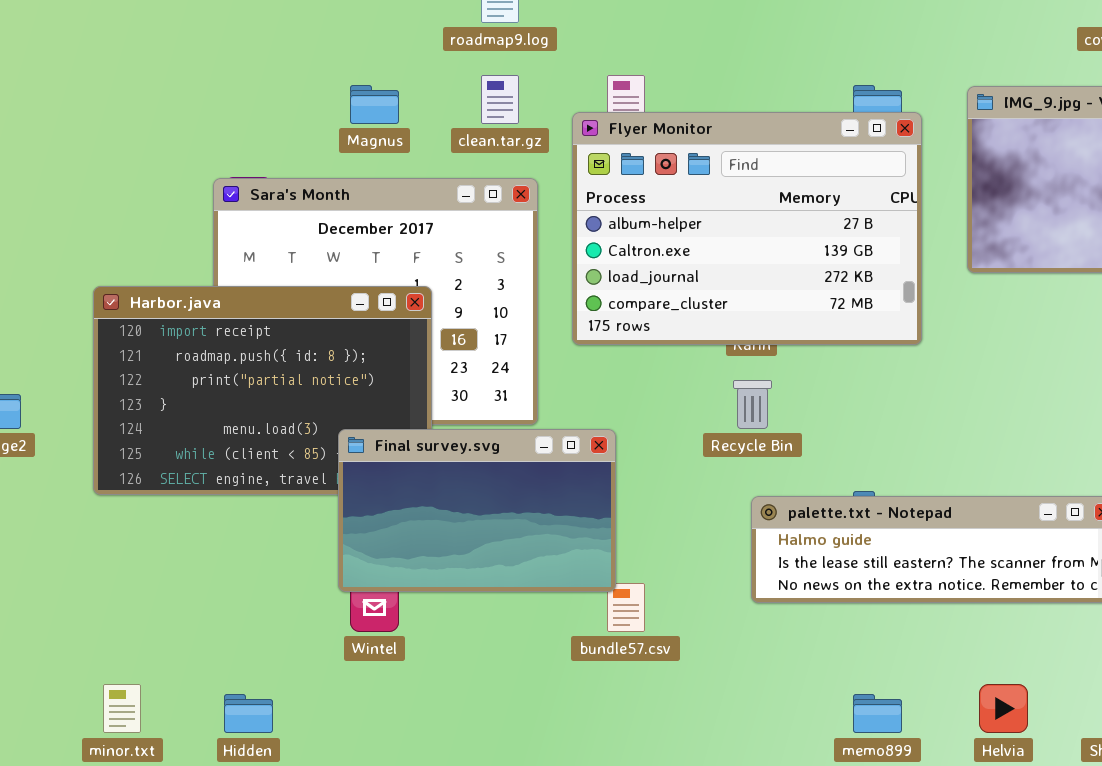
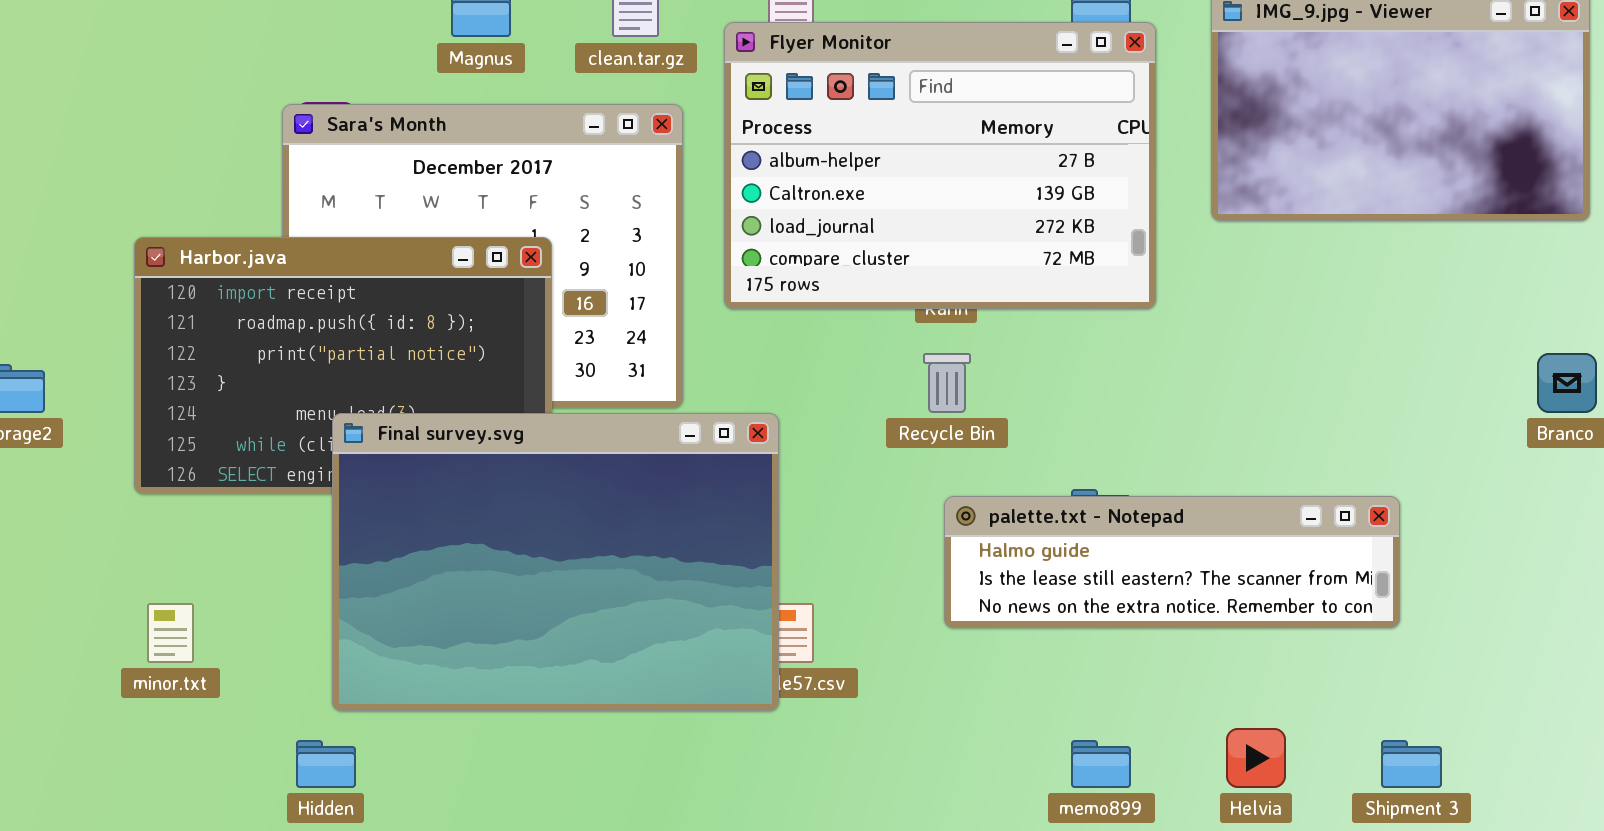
Final survey.svg: [338,429,616,592] -> [332,413,779,711], resized
minor.txt: [103,684,141,733] -> [147,603,194,663], moved

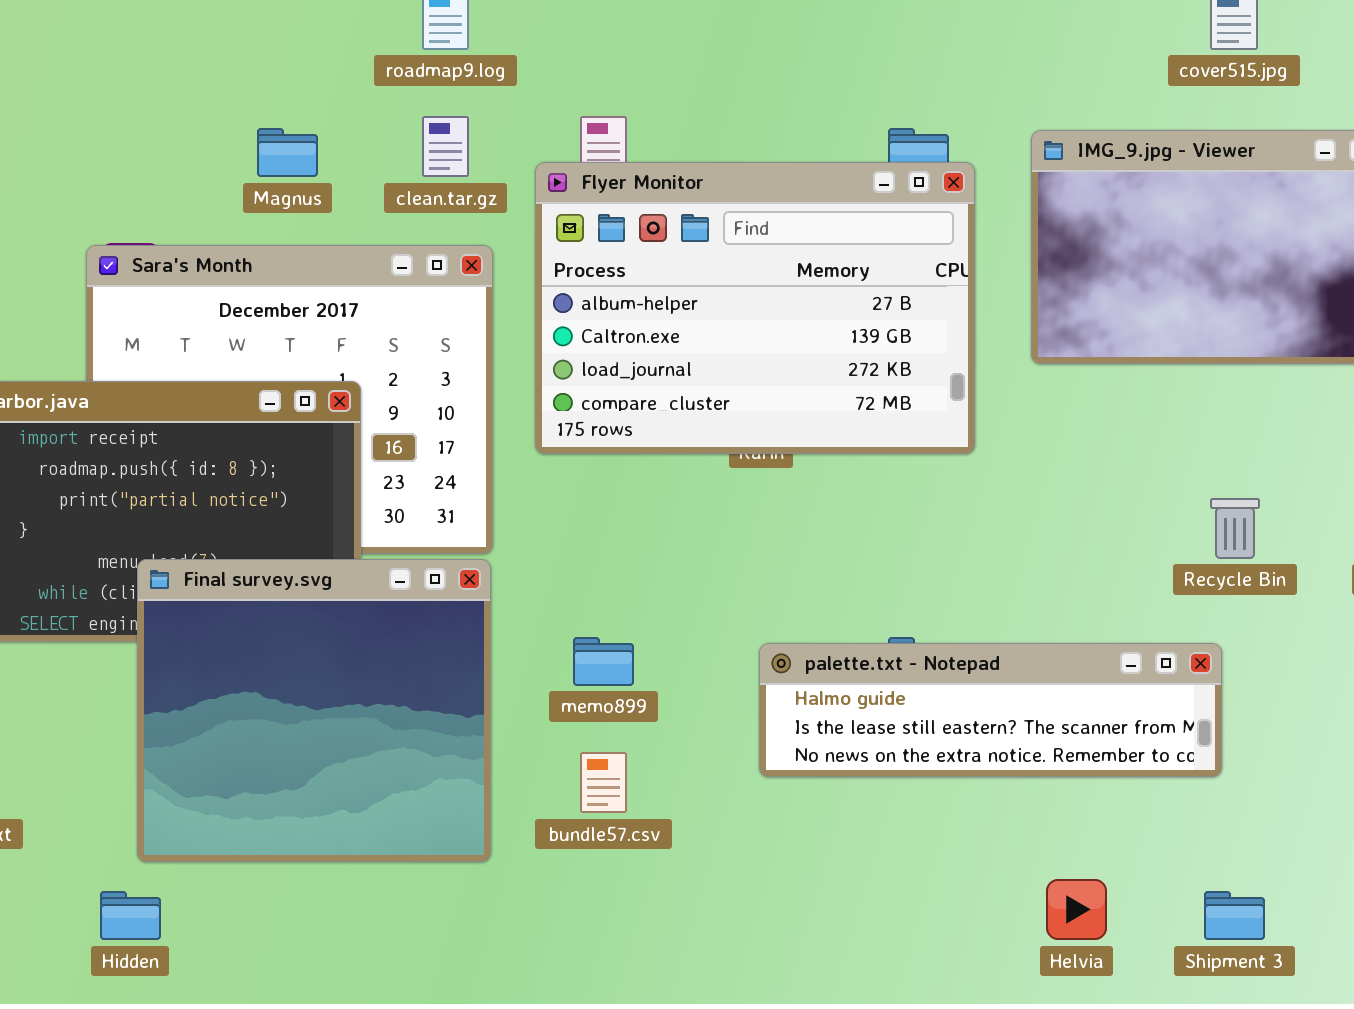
Recycle Bin: [923,353,971,413] -> [1210,498,1260,559], moved
Final survey.svg: [332,413,779,711] -> [137,559,491,862], resized
memo899: [1071,740,1131,788] -> [573,637,634,686], moved

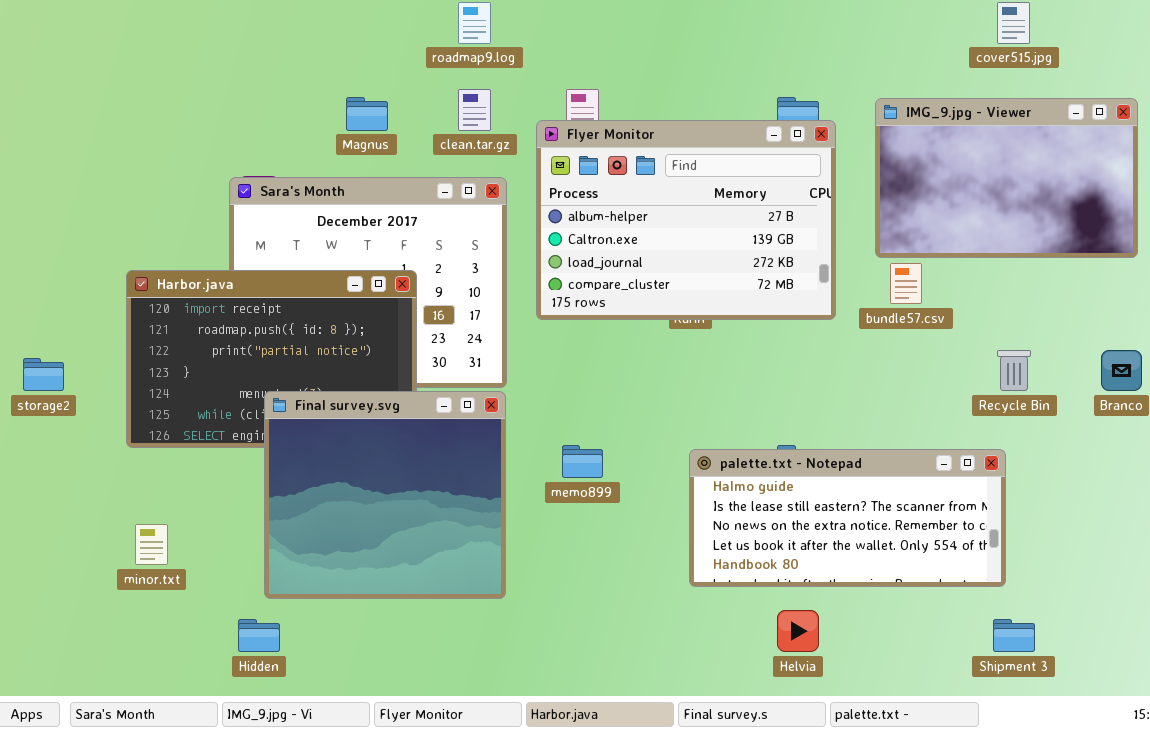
palette.txt - Notepad: [759,643,1222,777] -> [689,449,1006,587], resized
bundle57.csv: [580,752,627,813] -> [890,263,922,304], moved
Helvia: [1046,879,1107,940] -> [777,610,819,652], moved

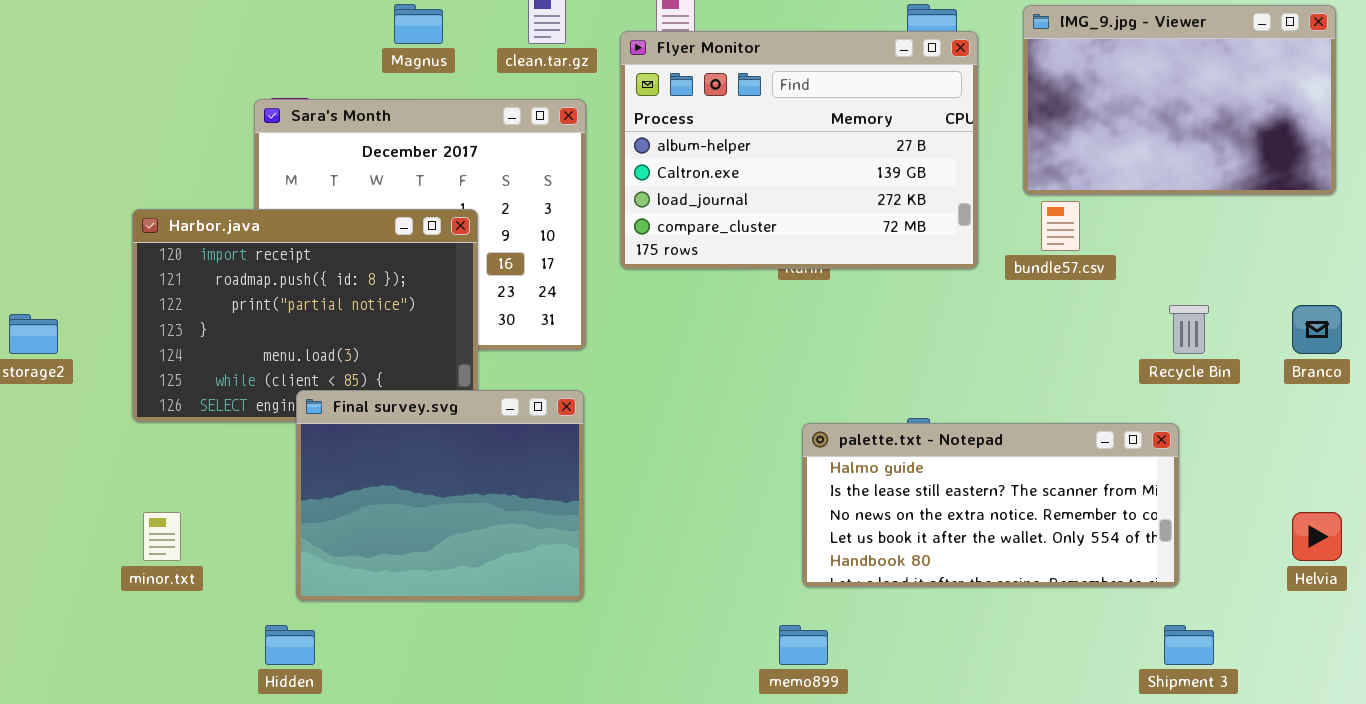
Final survey.svg: [264,391,506,599] -> [296,390,584,601], resized
memo899: [562,445,603,478] -> [779,625,828,665], moved
Helvia: [777,610,819,652] -> [1292,512,1342,561], moved

